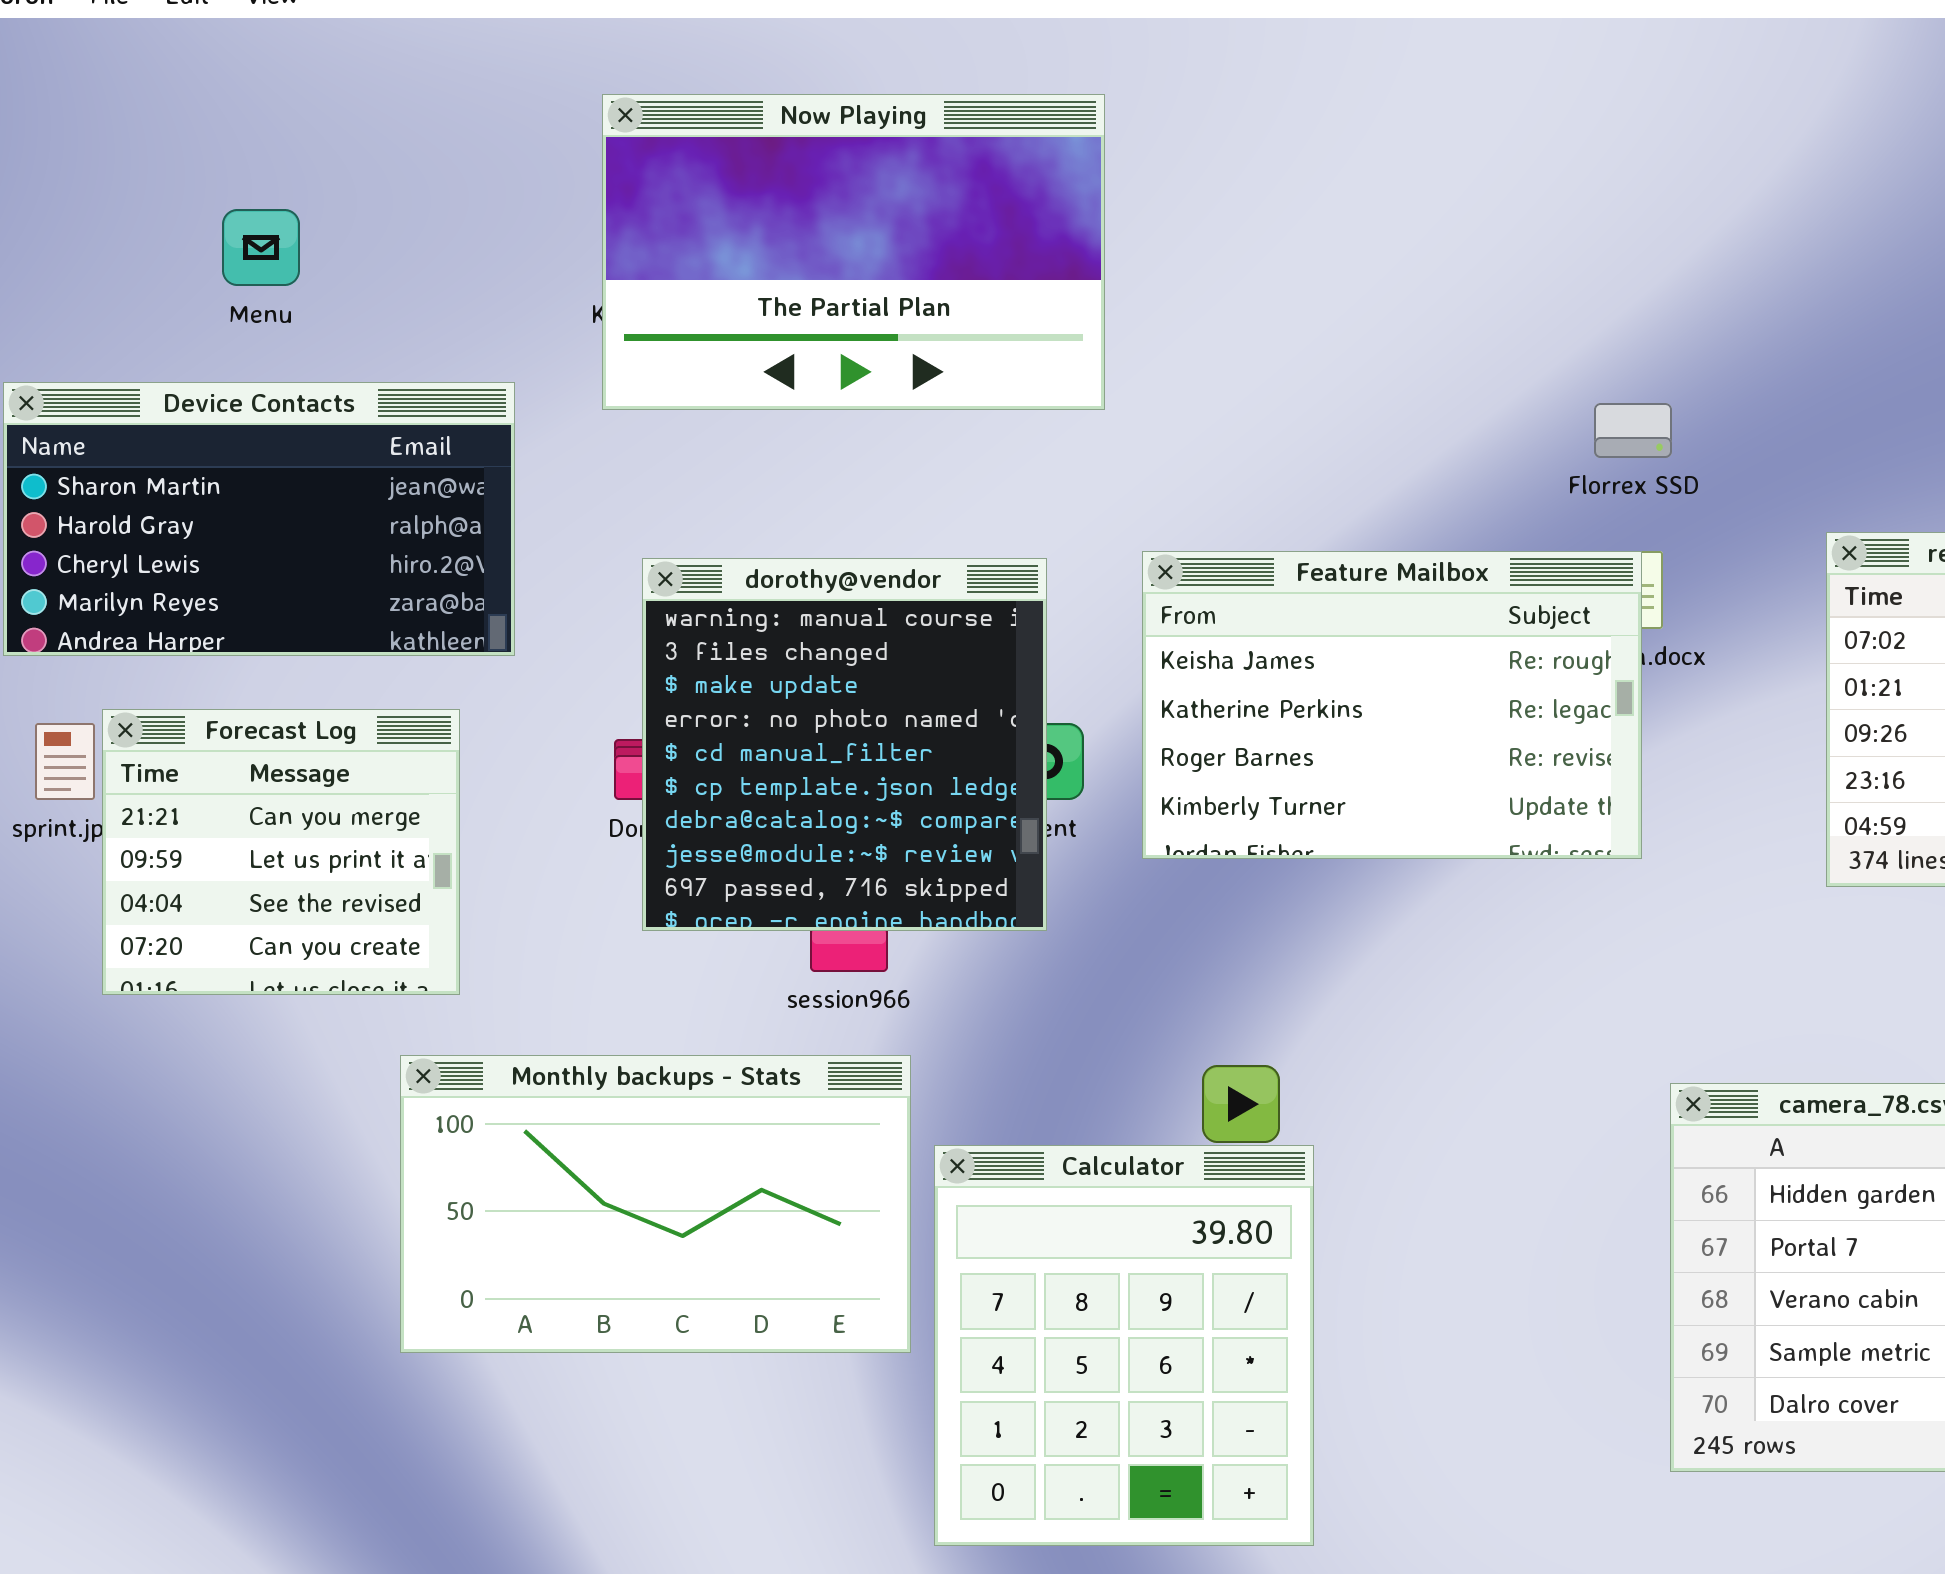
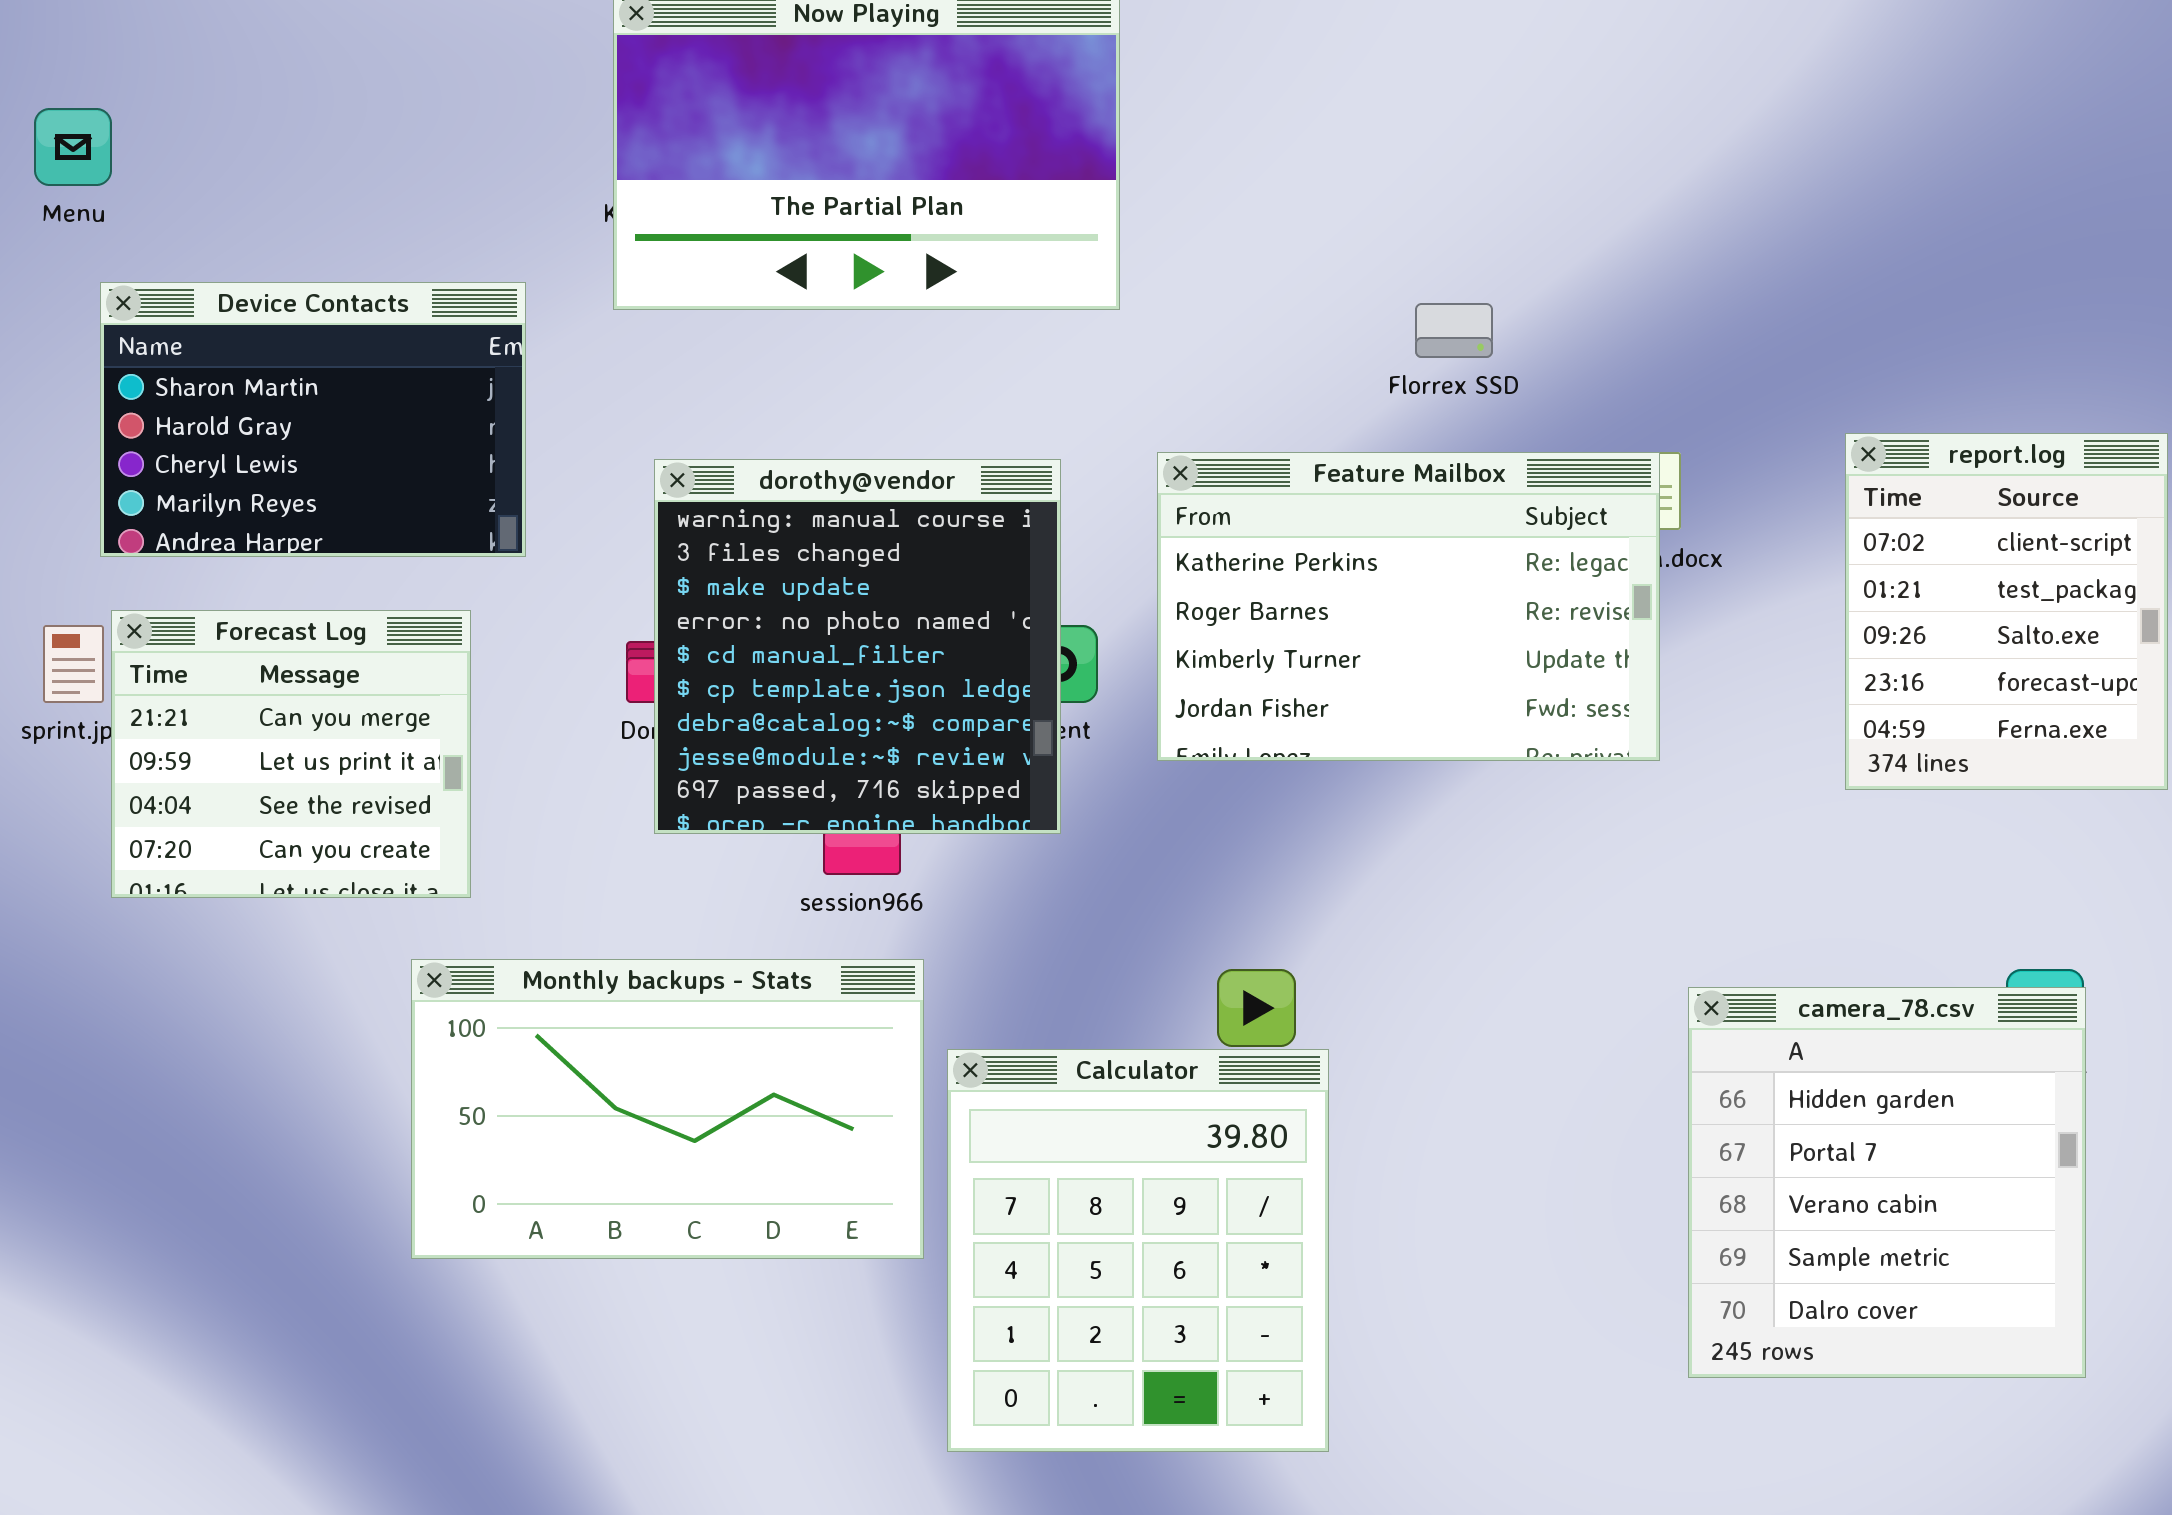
Menu: [222,209,300,286] -> [34,108,112,186], moved
Device Contacts: [3,382,515,656] -> [100,282,526,557], resized
Florrex SSD: [1594,403,1672,458] -> [1415,303,1493,358], moved
Feature Mailbox: [1142,551,1642,859] -> [1157,452,1660,761], scrolled down 1 row

